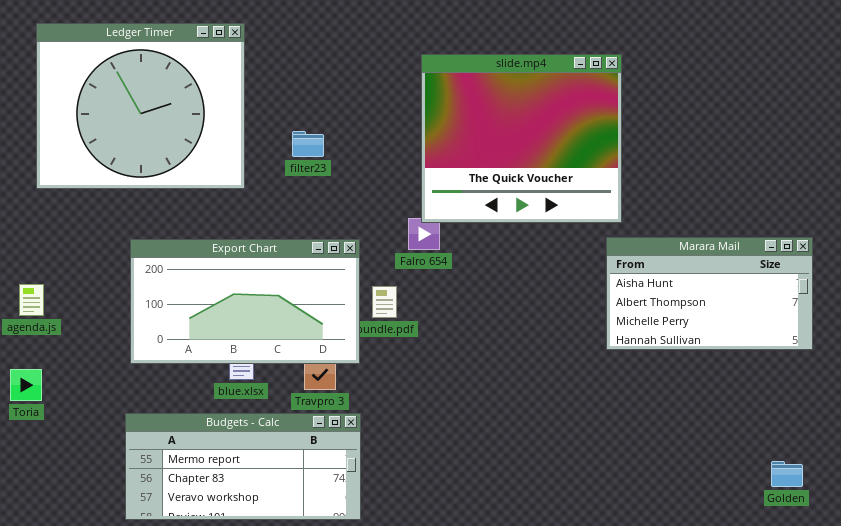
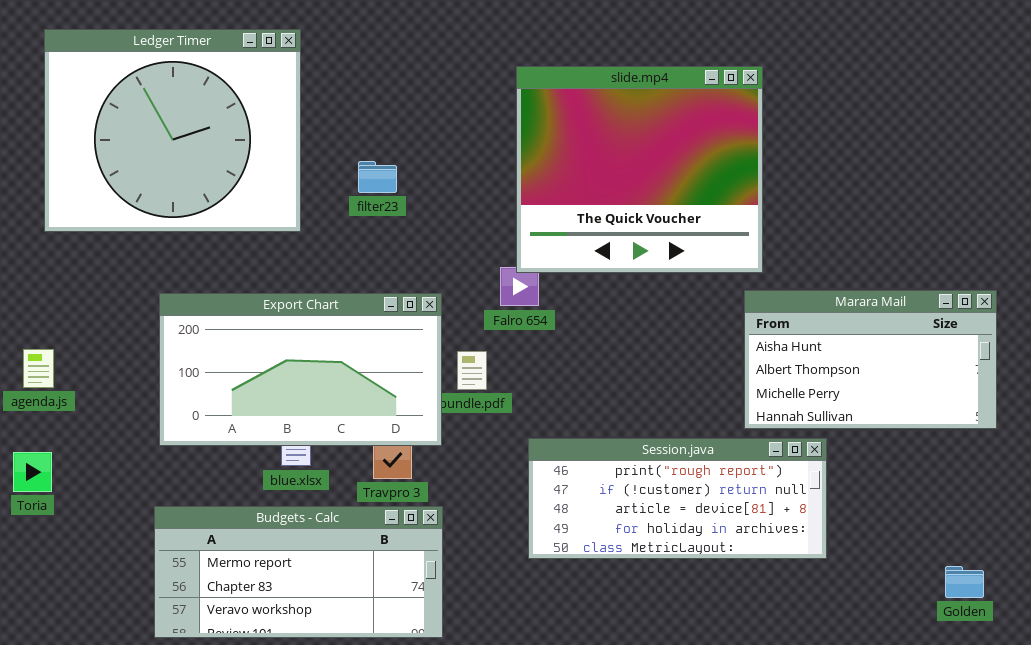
Session.java: none -> [528,438,827,559], opened

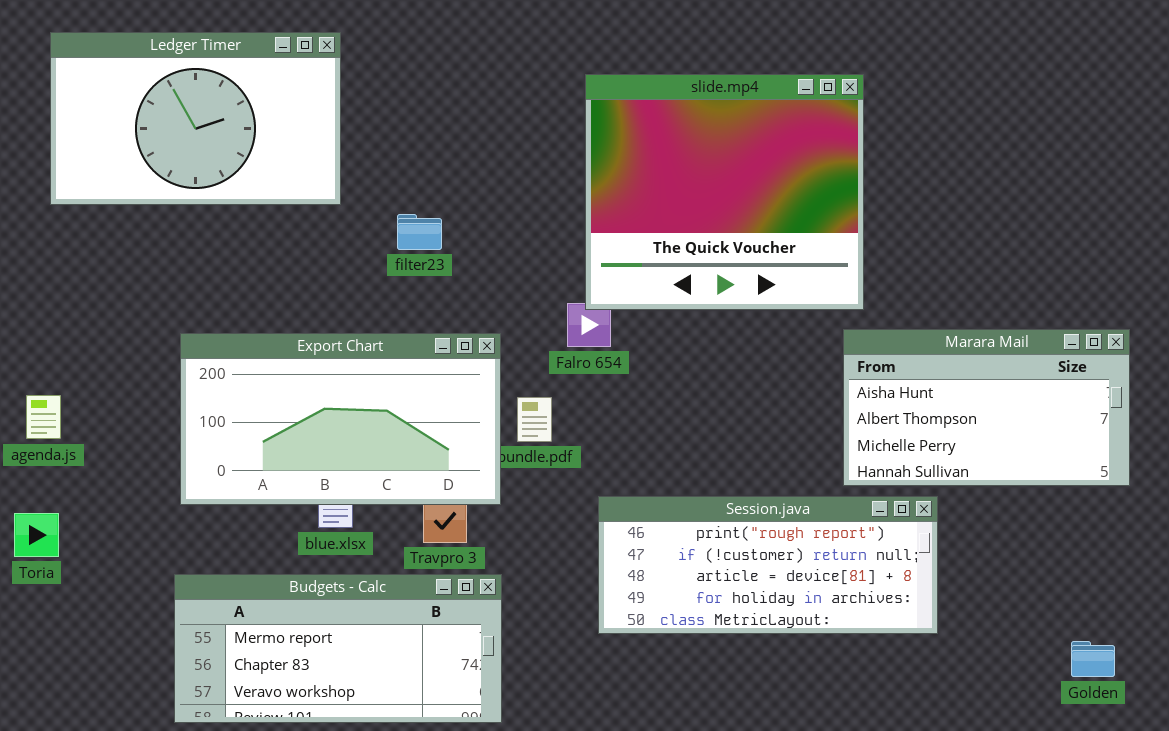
Ledger Timer: [44,29,301,232] -> [50,32,341,205], resized
filter23: [358,161,397,193] -> [397,214,442,250], moved

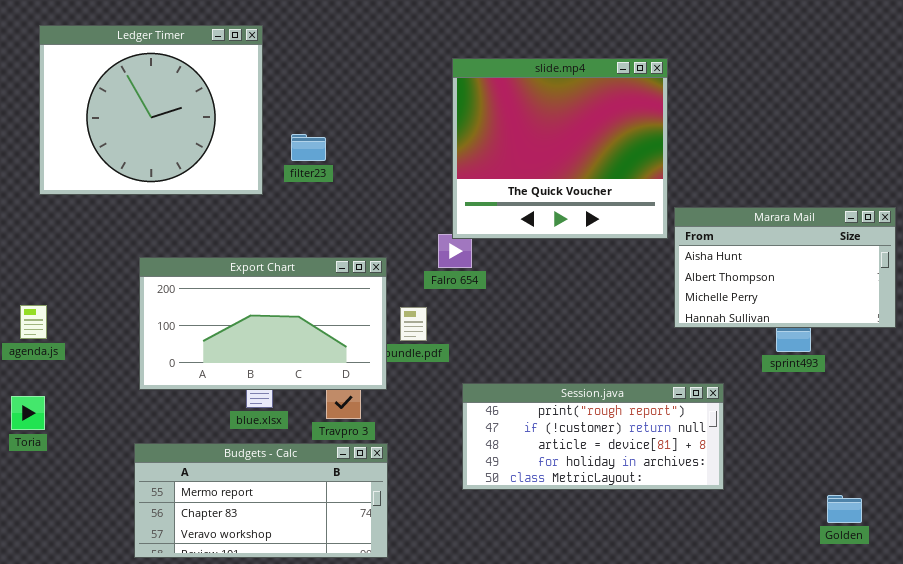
Ledger Timer: [50,32,341,205] -> [39,25,263,195], resized
filter23: [397,214,442,250] -> [291,134,326,161], moved
Marara Mail: [843,329,1130,486] -> [674,207,896,328], moved

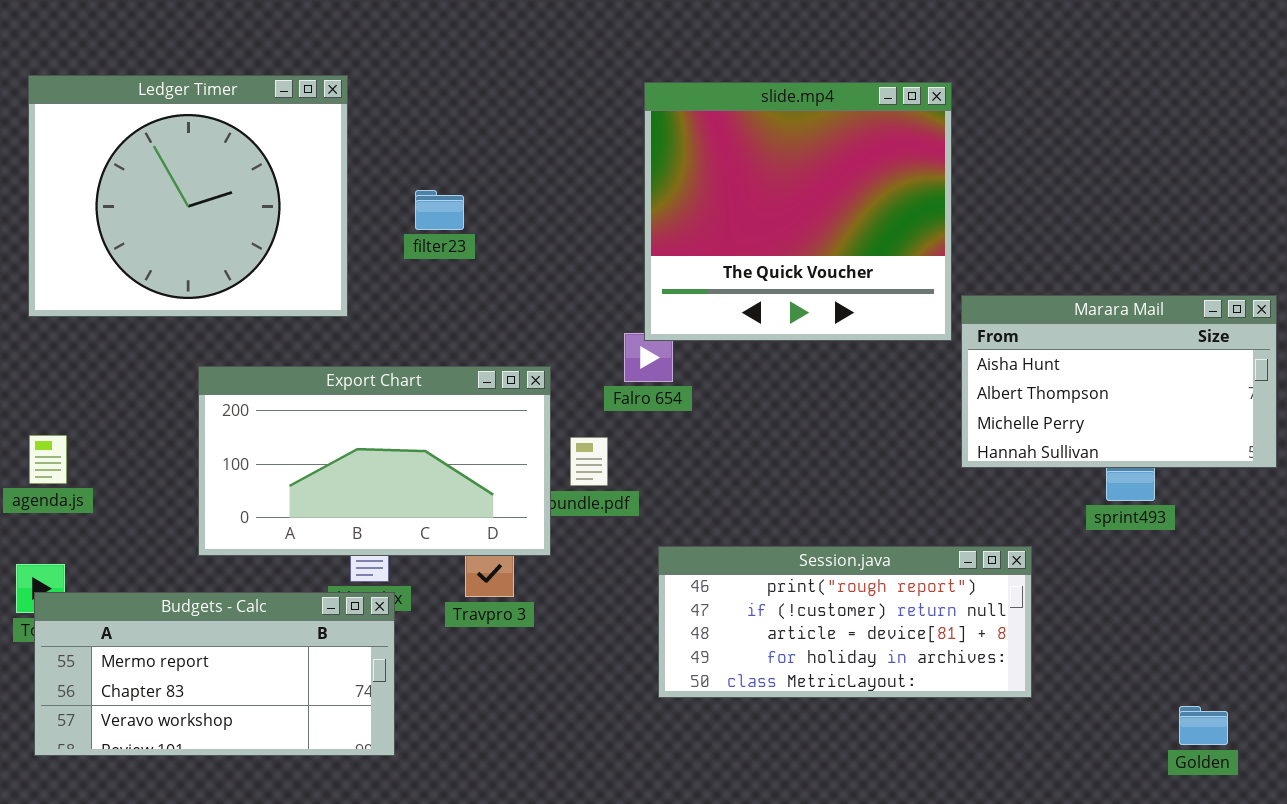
Ledger Timer: [39,25,263,195] -> [28,75,348,317], moved
Budgets - Calc: [134,443,388,558] -> [34,592,395,756], moved

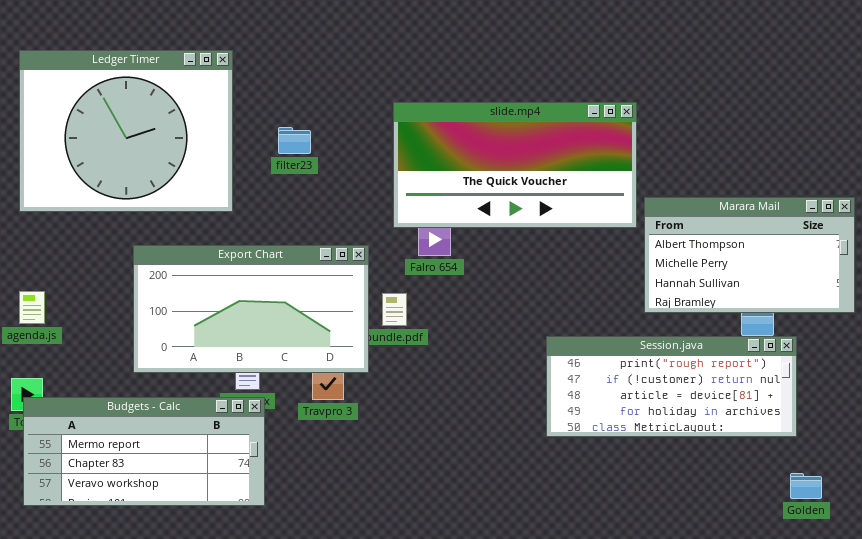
slide.mp4: [644,82,952,341] -> [393,102,637,228], resized
Marara Mail: [961,295,1277,468] -> [644,197,855,313], scrolled down 1 row
Session.java: [658,546,1032,698] -> [546,336,797,437], moved

